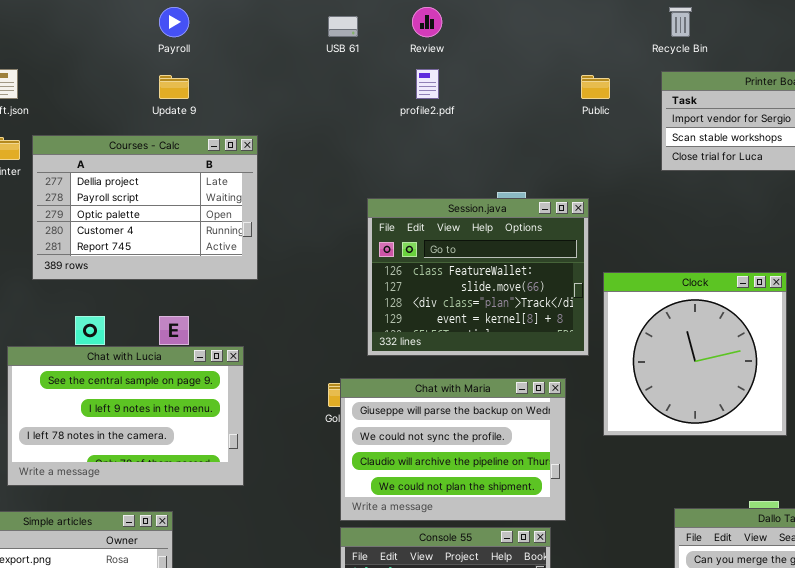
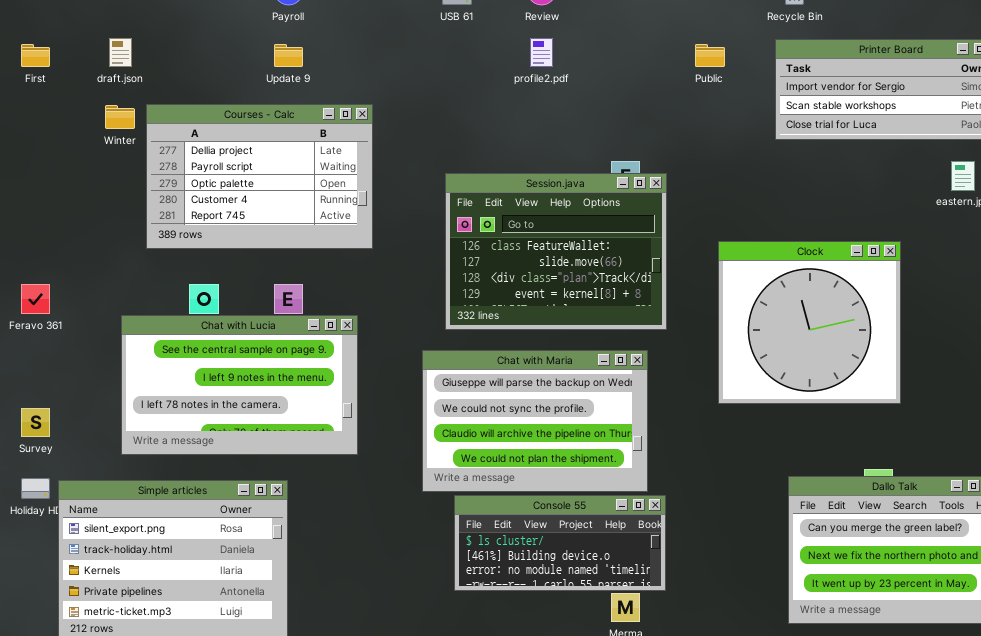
Session.java: [367,198,589,356] -> [445,173,667,330], moved
Chat with Maria: [340,378,566,521] -> [422,350,648,492], moved

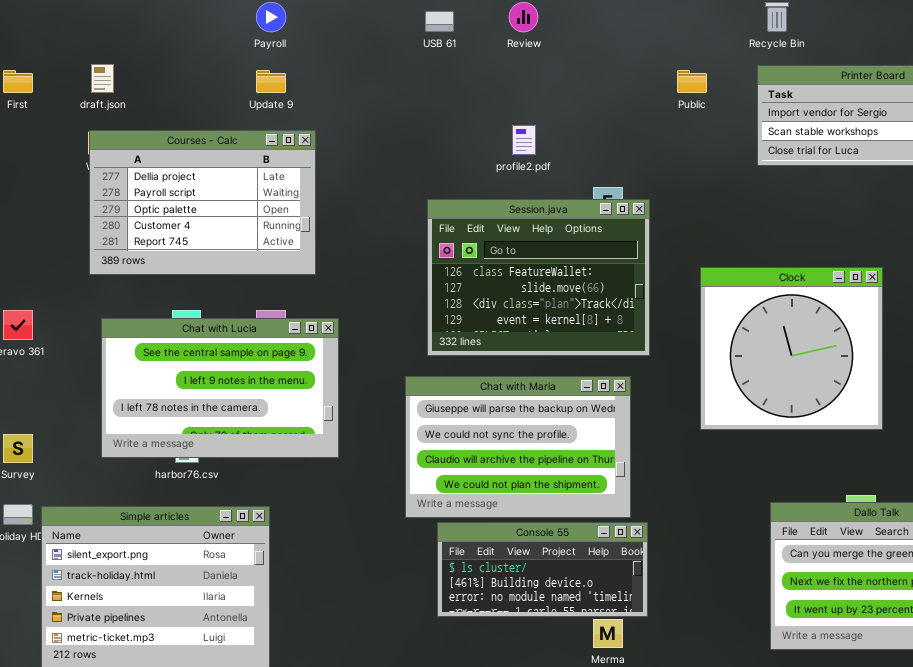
profile2.pdf: [530,38,553,67] -> [512,125,536,155], moved
Courses - Calc: [146,104,373,249] -> [89,130,316,275], moved
Chat with Lucia: [121,315,358,455] -> [101,318,339,458], moved

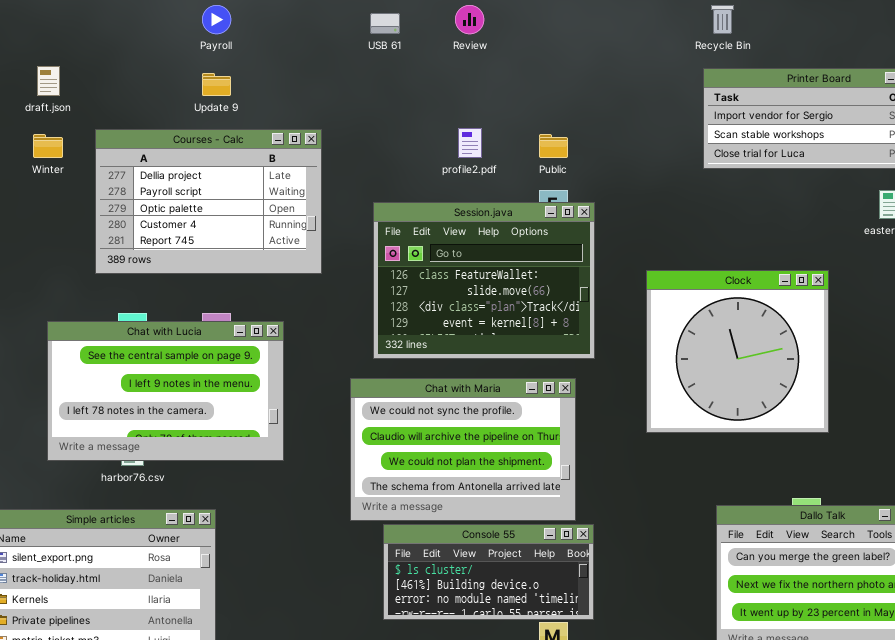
Public: [677,70,707,93] -> [539,134,568,158], moved
Courses - Calc: [89,130,316,275] -> [95,129,322,274], moved
Chat with Maria: [405,376,631,518] -> [350,378,576,521], scrolled down 1 row

